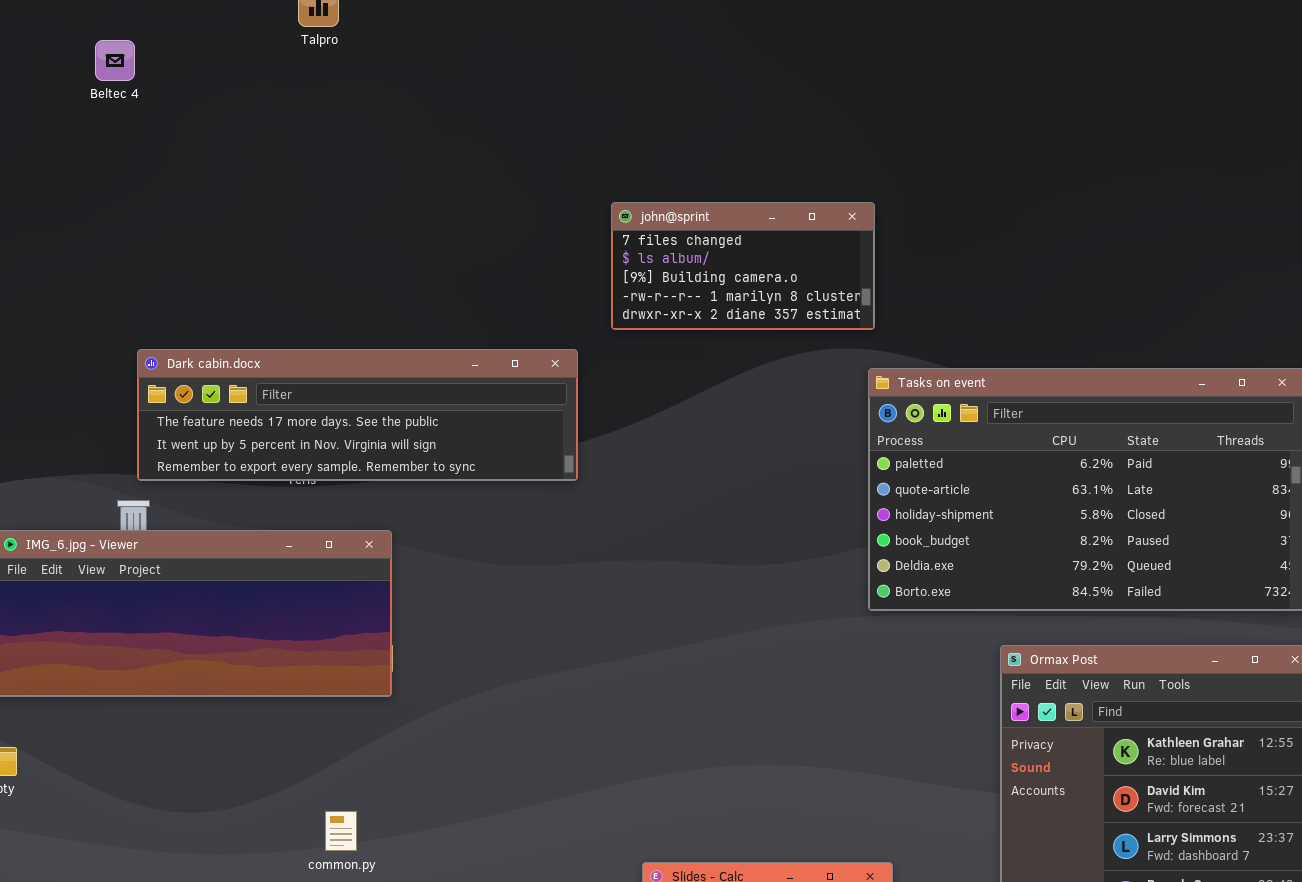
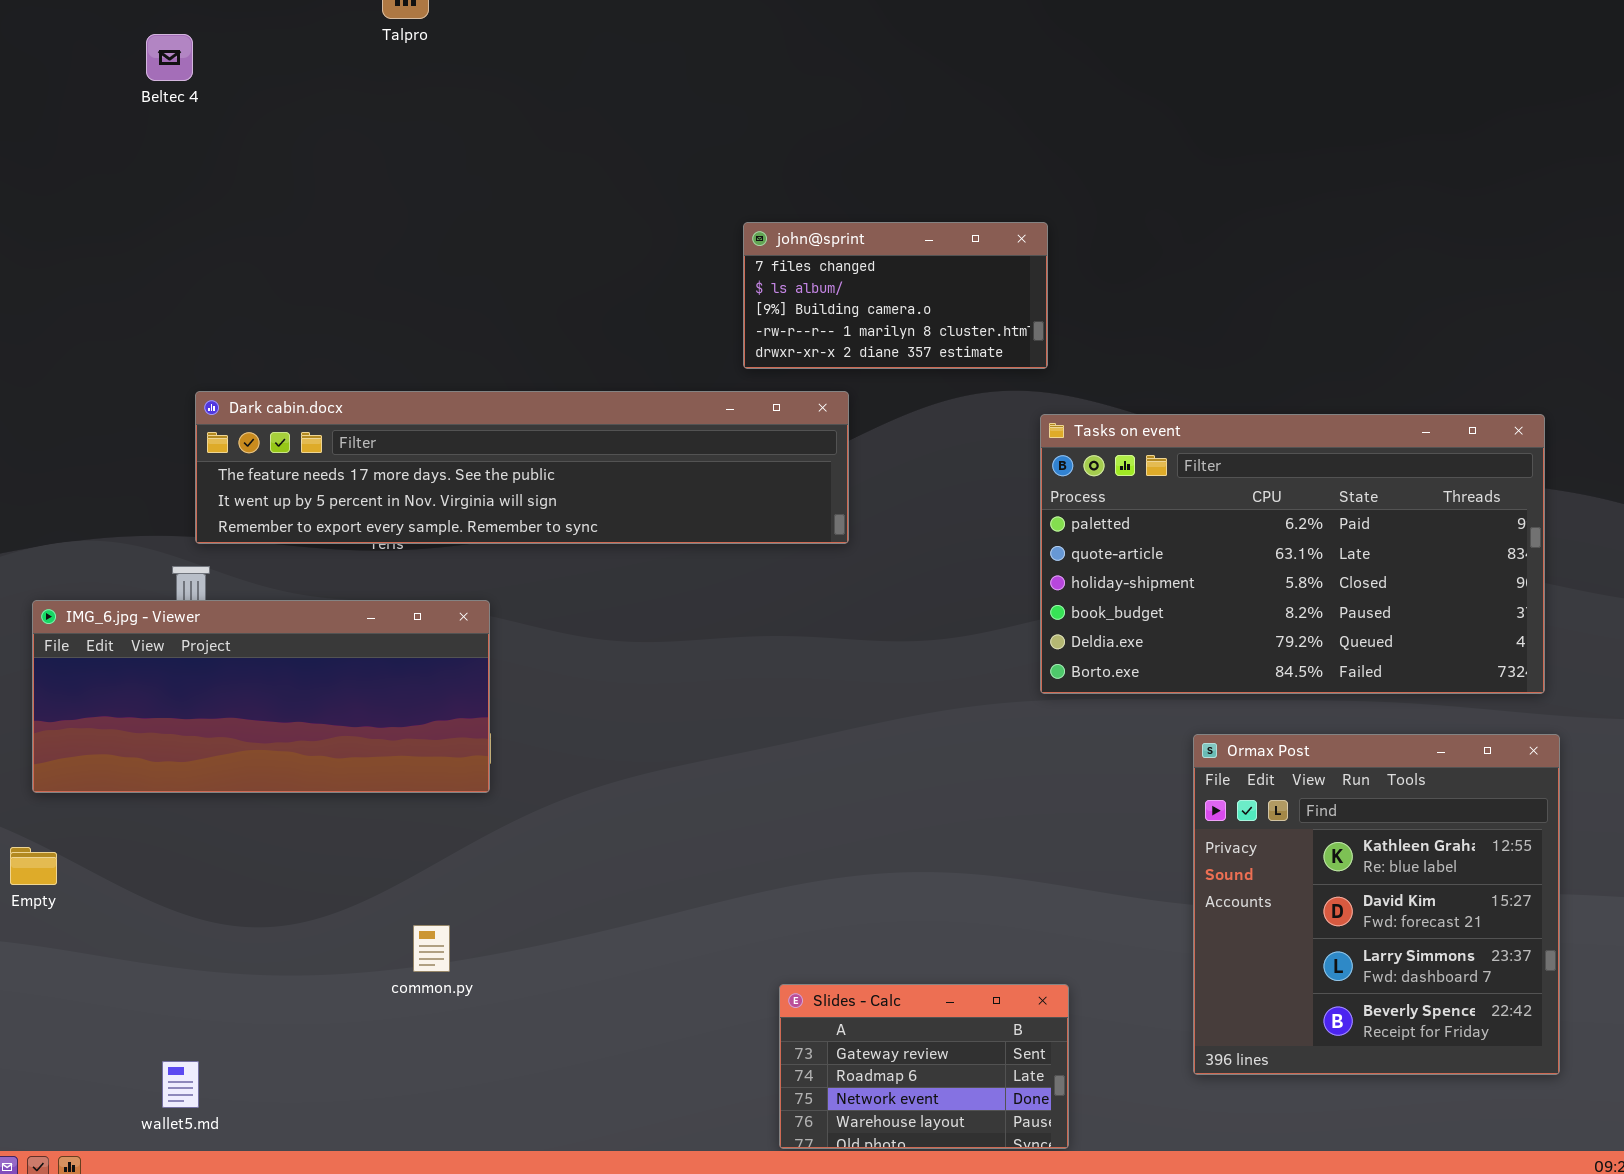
Dark cabin.docx: [137,349,578,481] -> [195,391,849,544], resized

